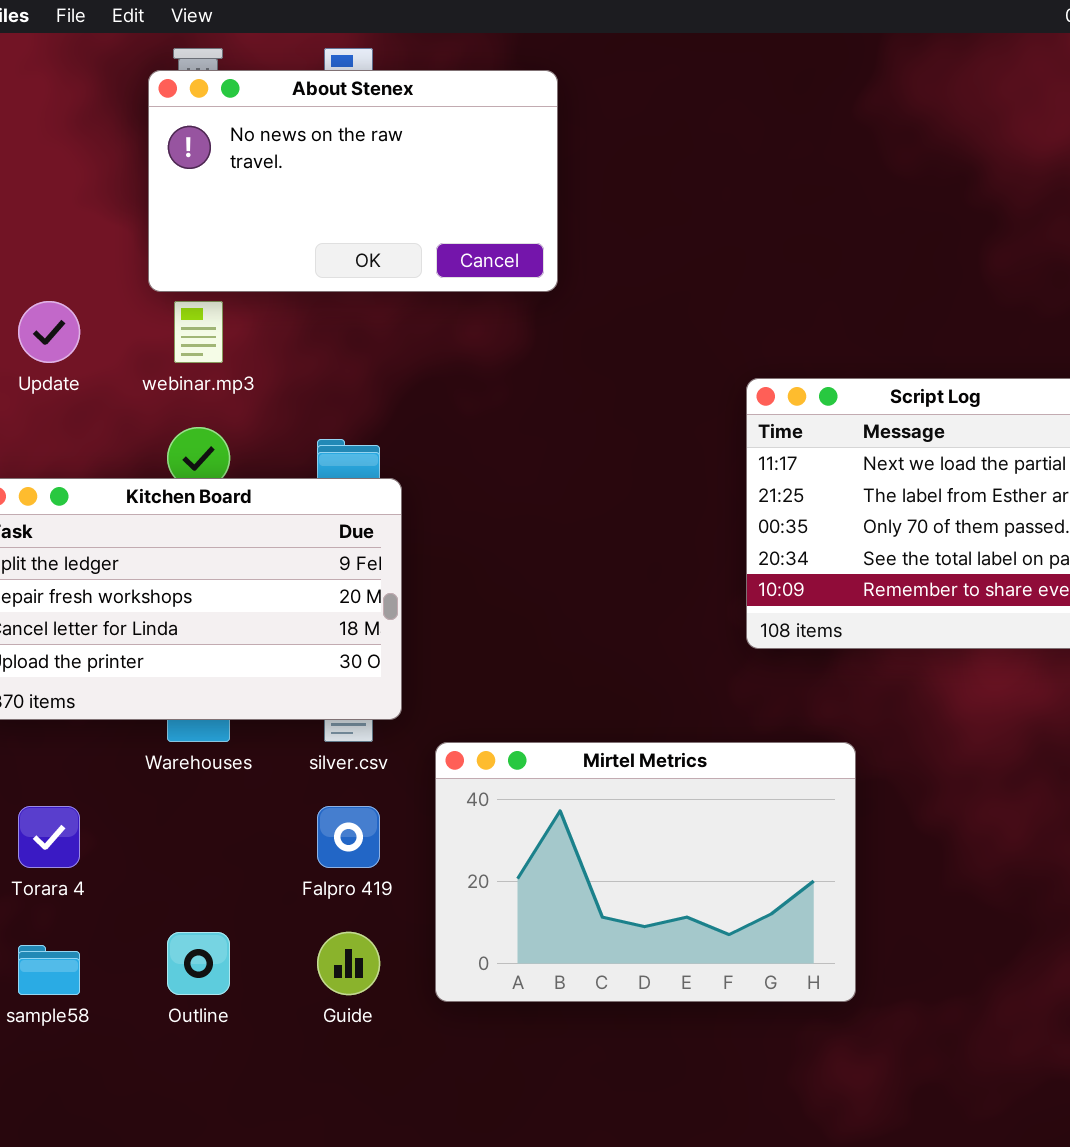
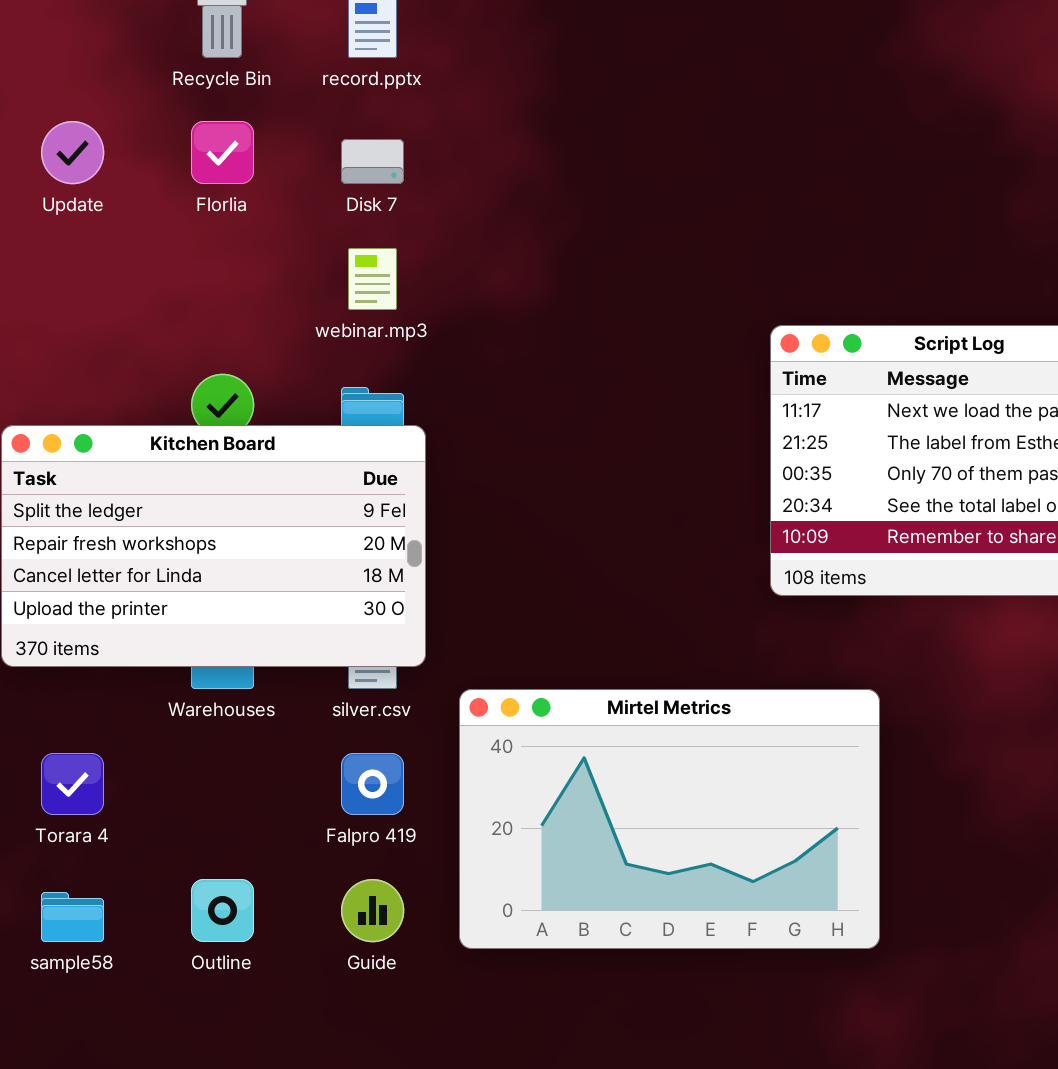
About Stenex: [148,70,558,292] -> none, closed
Update: [18,301,80,363] -> [41,121,104,184], moved
webinar.mp3: [174,301,223,363] -> [348,248,397,310], moved

